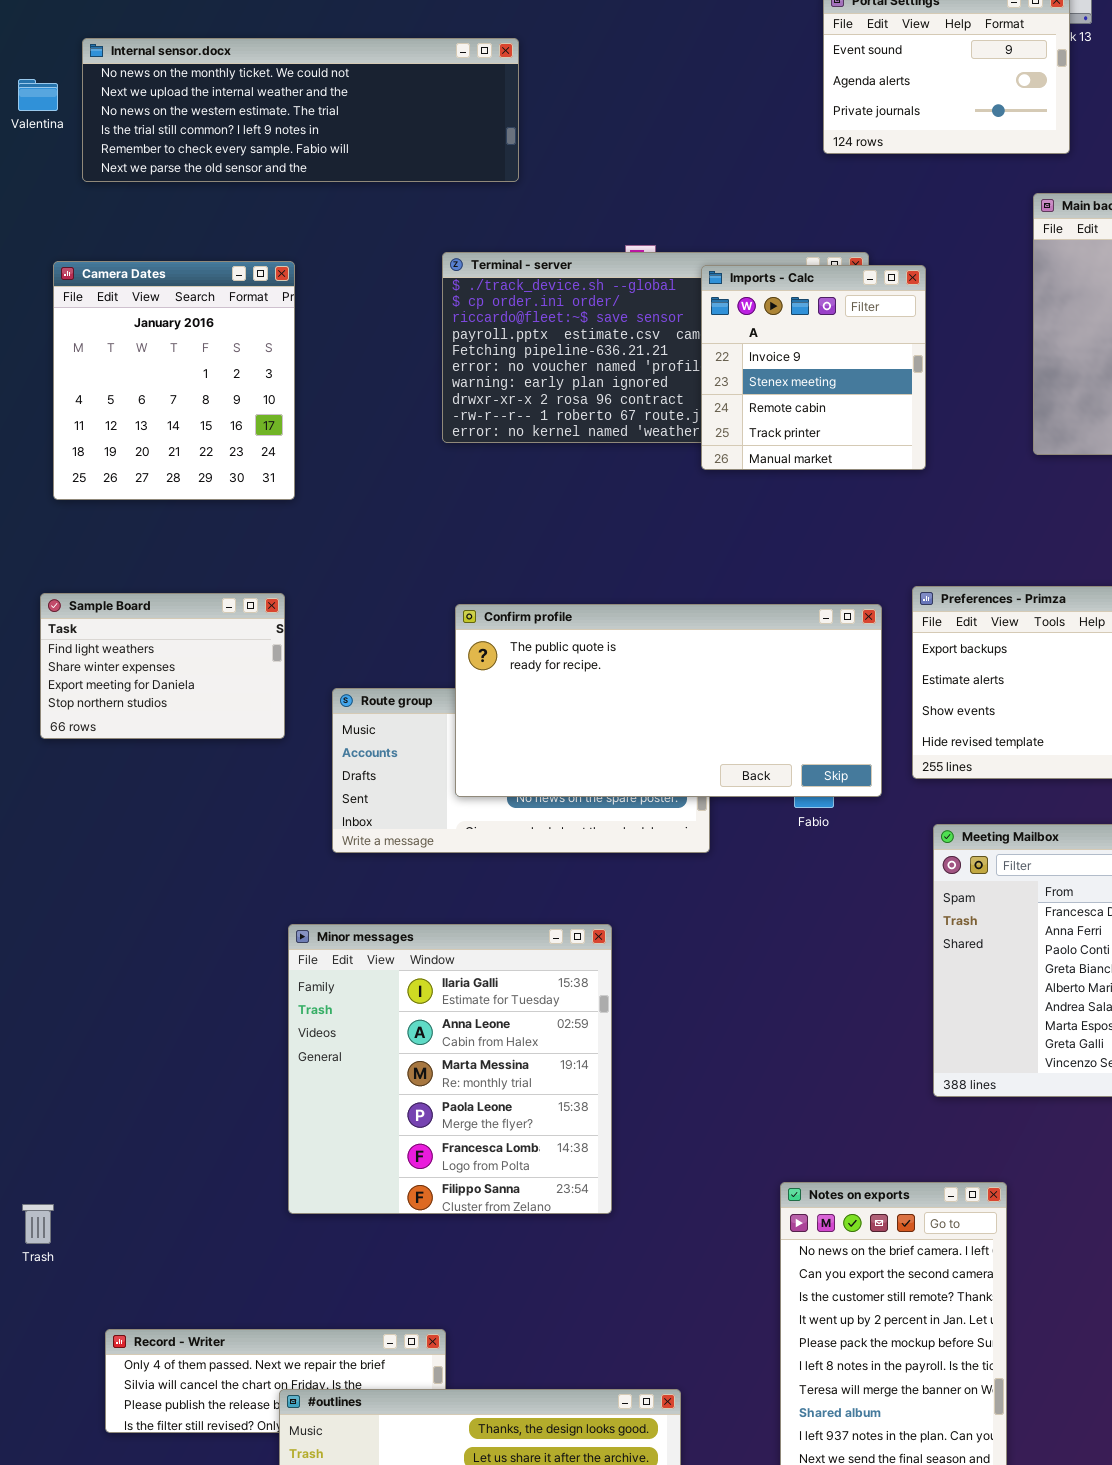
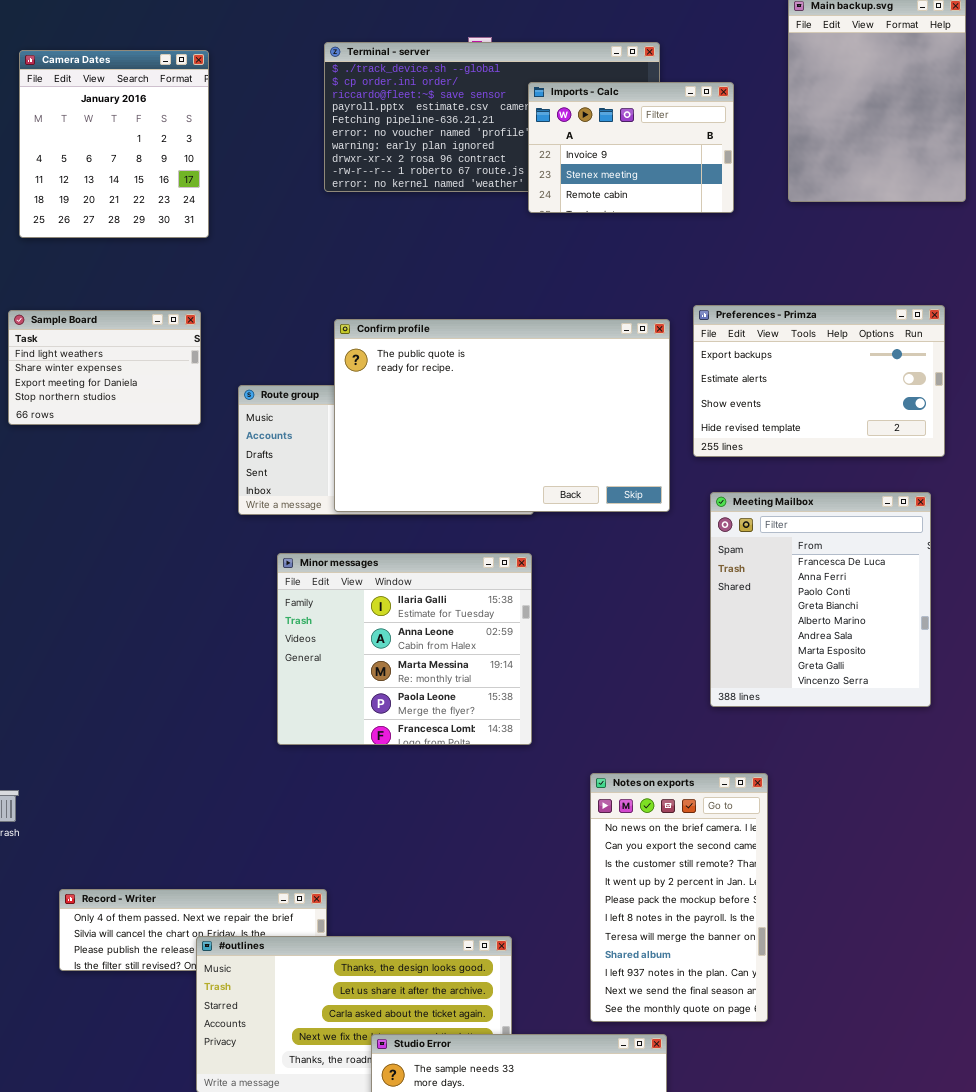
Imports - Calc: [701,265,926,470] -> [528,82,734,213], resized
Confirm profile: [455,604,882,797] -> [334,319,670,512], resized
Minor messages: [288,924,612,1214] -> [277,553,532,745], moved, resized

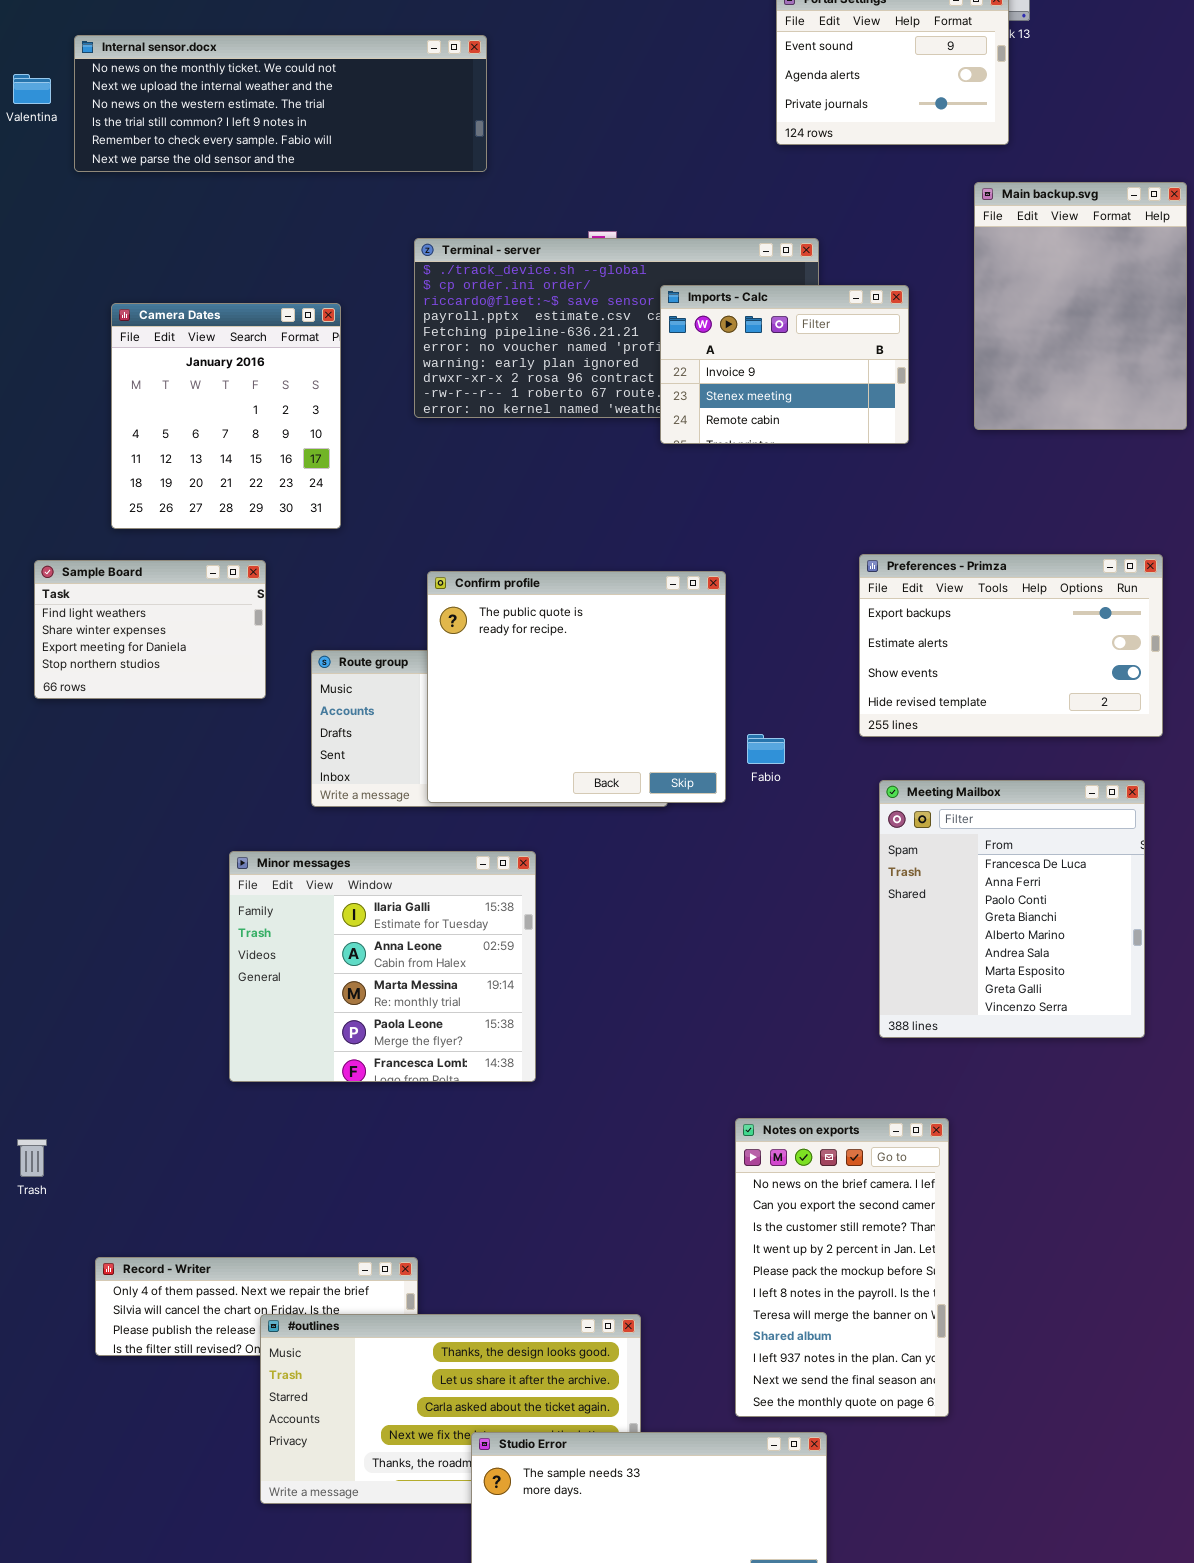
Camera Dates: [19,50,209,238] -> [111,303,341,529], moved
Confirm profile: [334,319,670,512] -> [427,571,726,803], resized
Minor messages: [277,553,532,745] -> [229,851,536,1082], moved

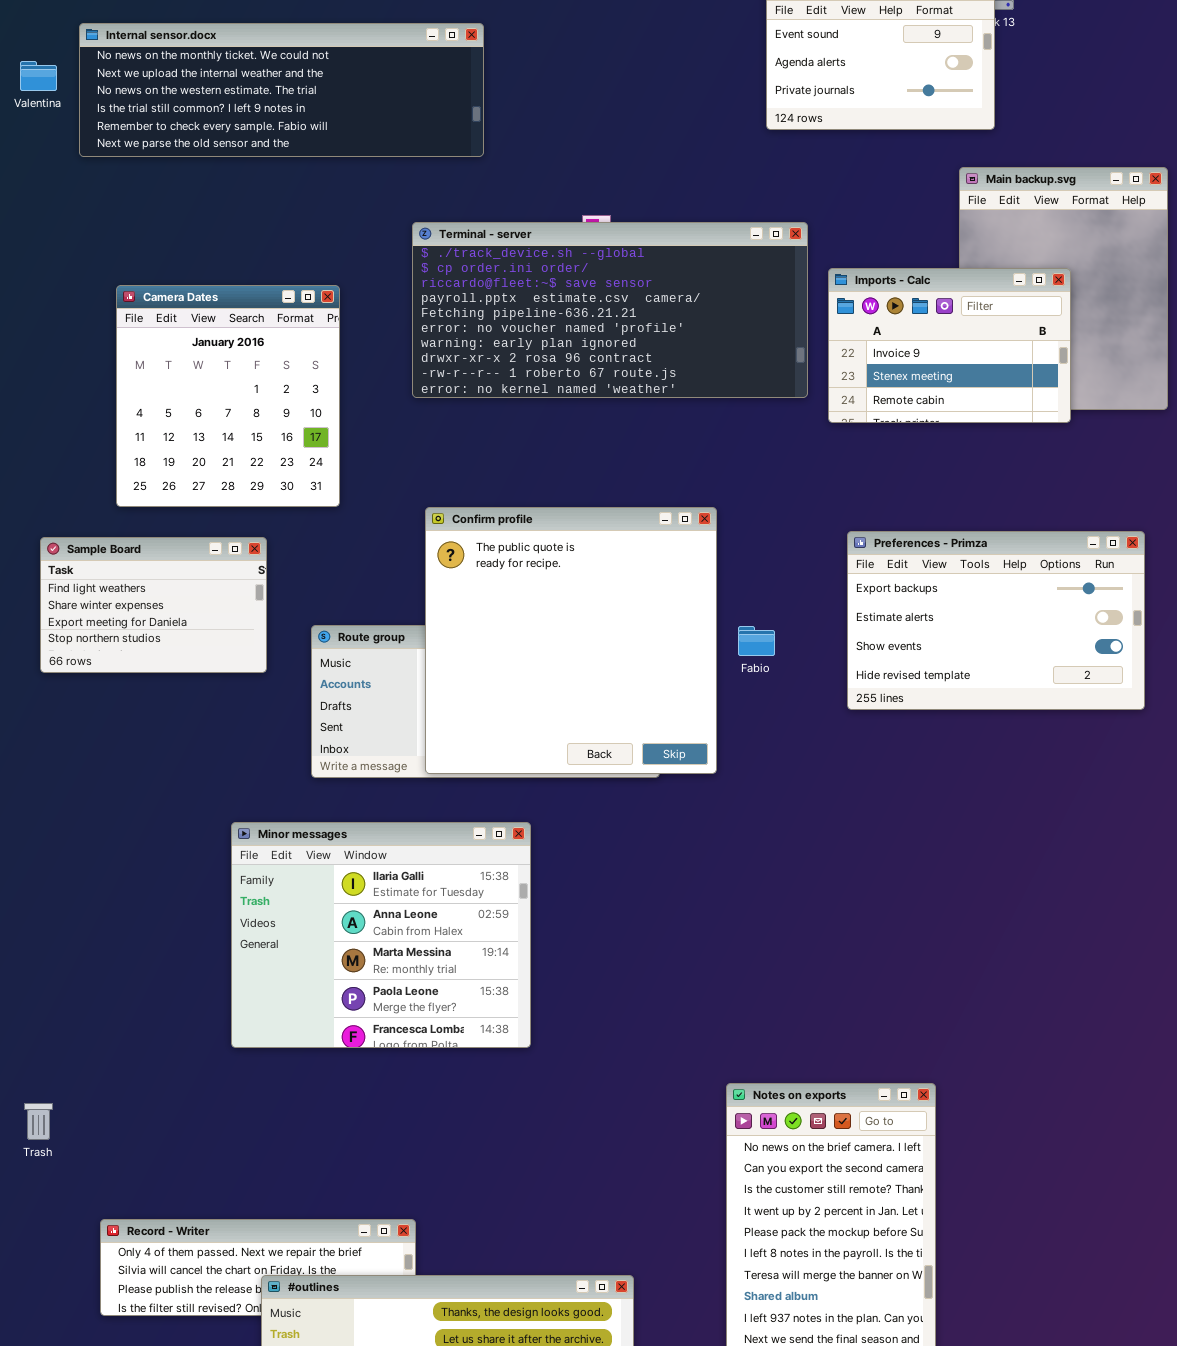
Imports - Calc: [660,285,909,444] -> [828,268,1071,423], moved
Confirm profile: [427,571,726,803] -> [425,507,717,774], resized
Fabio: [747,734,785,764] -> [738,626,775,656], moved
Meeting Mailbox: [879,780,1145,1038] -> none, closed

